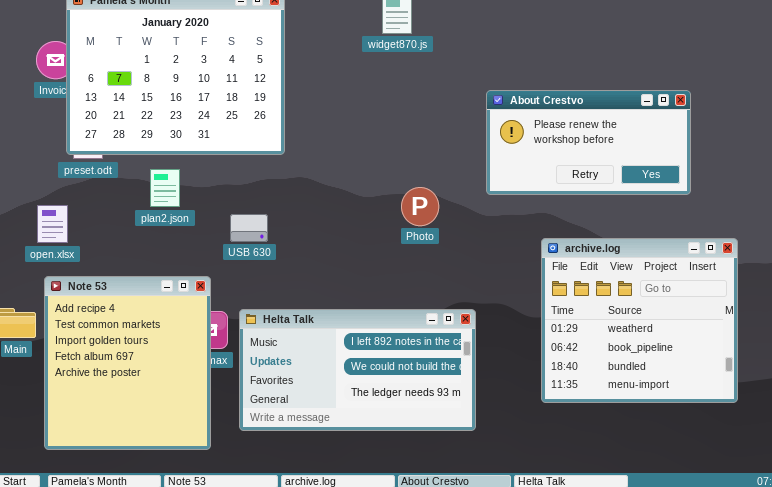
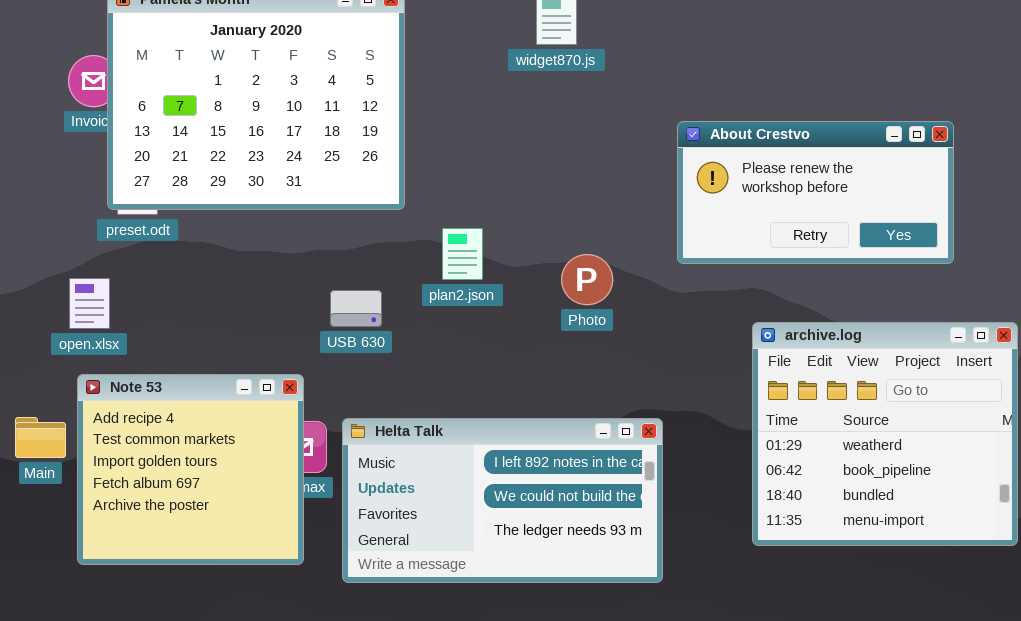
plan2.json: [150,169,180,207] -> [442,228,483,280], moved
Note 53: [44,276,211,450] -> [77,374,304,565], resized

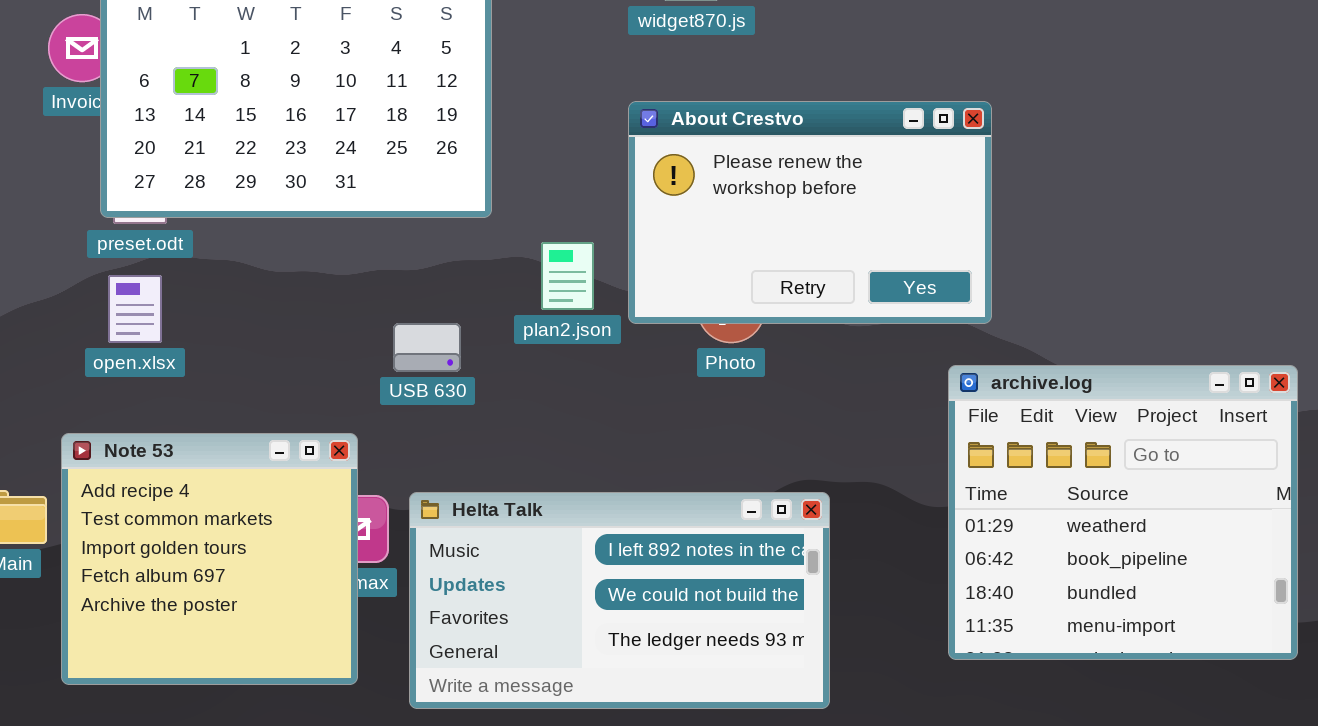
About Crestvo: [677,121,954,264] -> [628,101,992,324], moved, resized
open.xlsx: [69,278,110,329] -> [108,275,162,343], moved

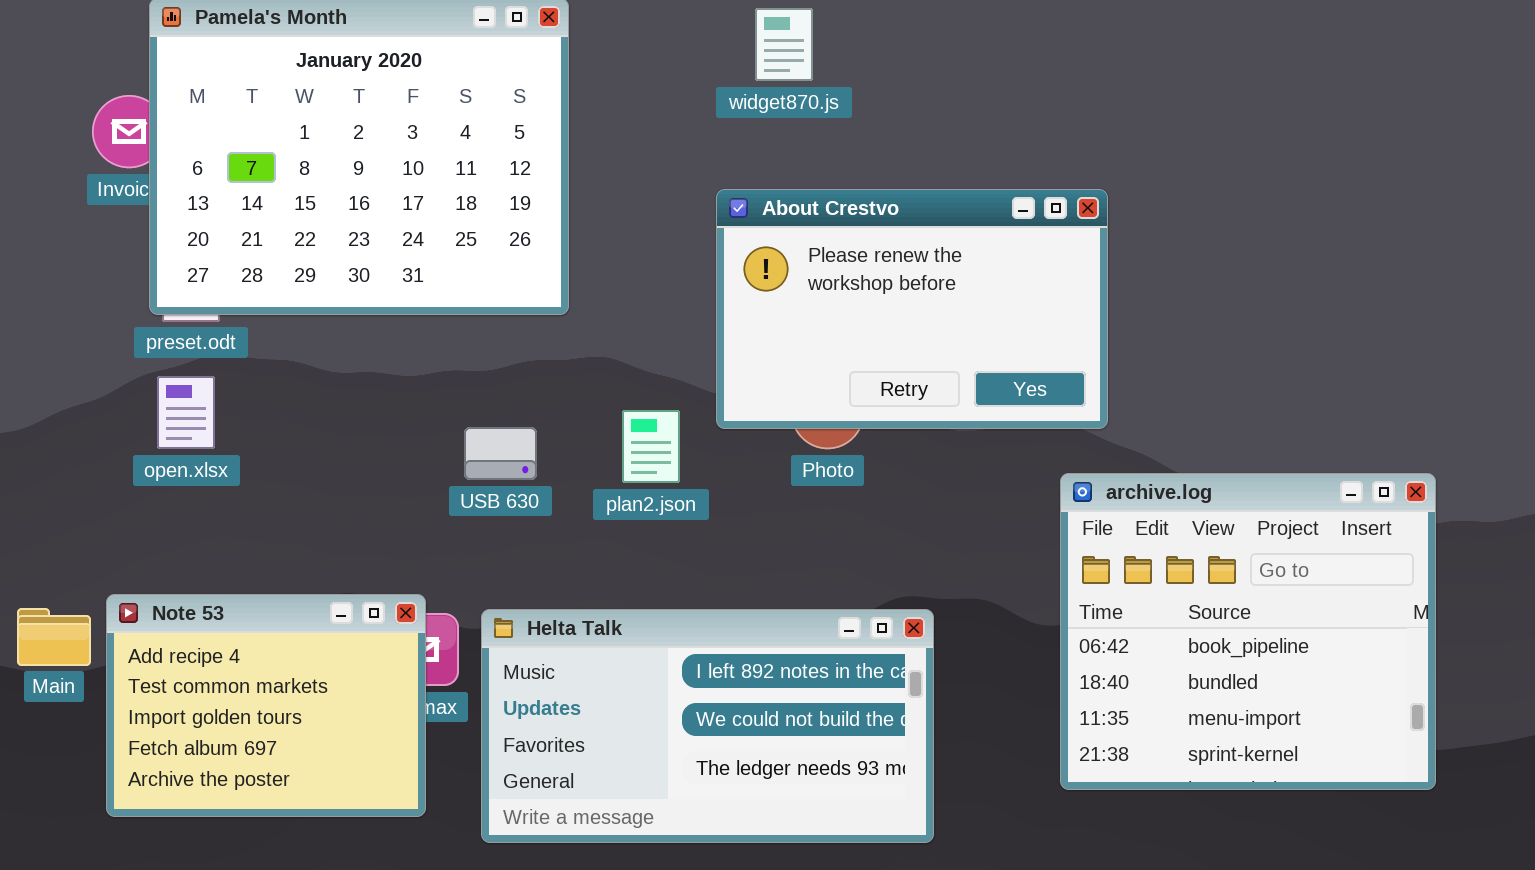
plan2.json: [541,242,594,310] -> [622,410,680,483], moved
archive.log: [948,365,1298,660] -> [1060,473,1436,790], scrolled down 1 row
Note 53: [61,433,358,685] -> [106,594,426,817], resized

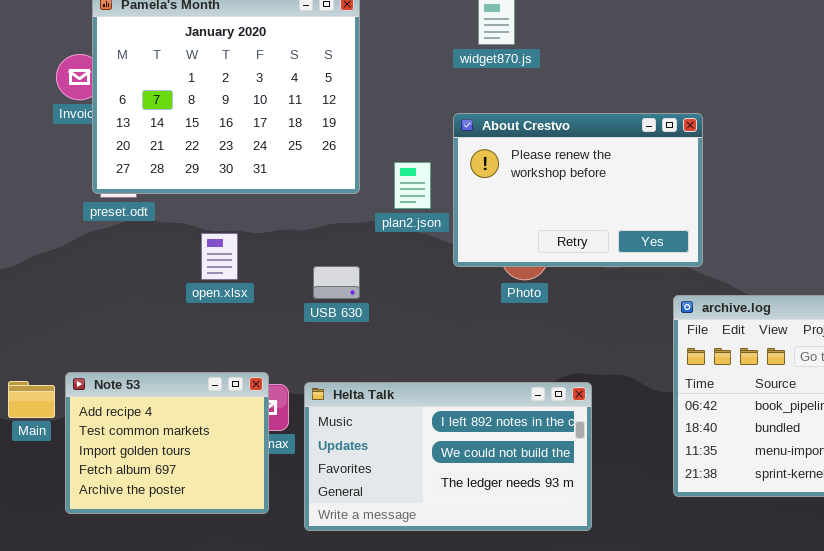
open.xlsx: [157,376,215,449] -> [201,233,238,280], moved
plan2.json: [622,410,680,483] -> [394,162,431,209], moved
USB 630: [464,427,537,480] -> [313,266,360,299], moved

